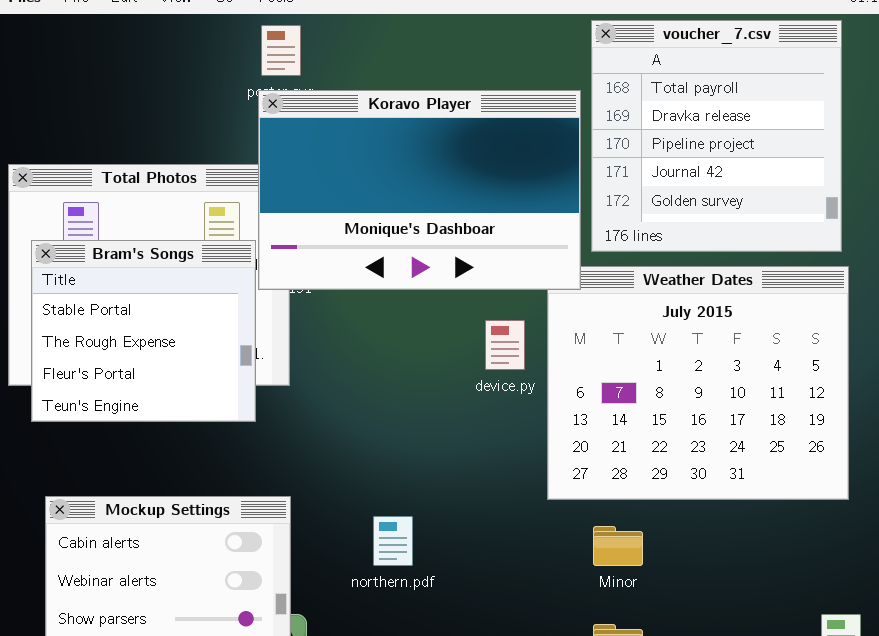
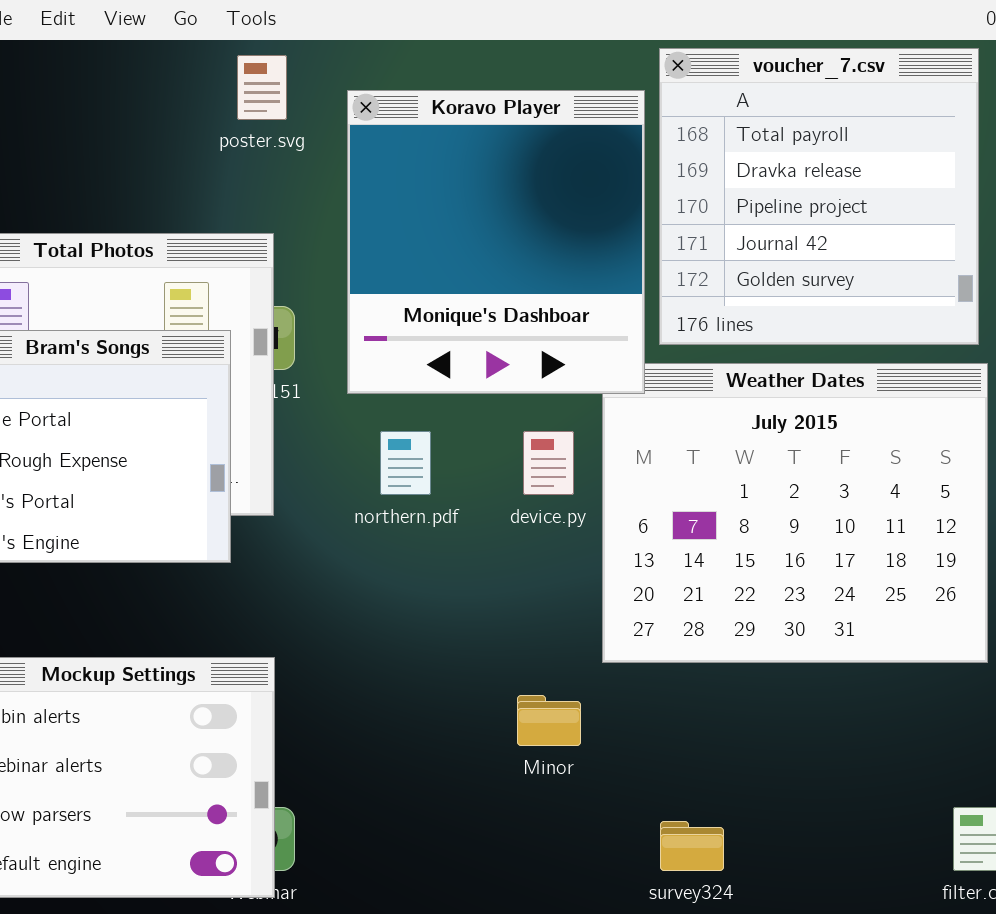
Koravo Player: [258,90,581,290] -> [347,90,645,394], resized
northern.pdf: [373,516,413,566] -> [380,431,431,495], moved
Minor: [593,526,643,566] -> [517,695,581,746], moved

